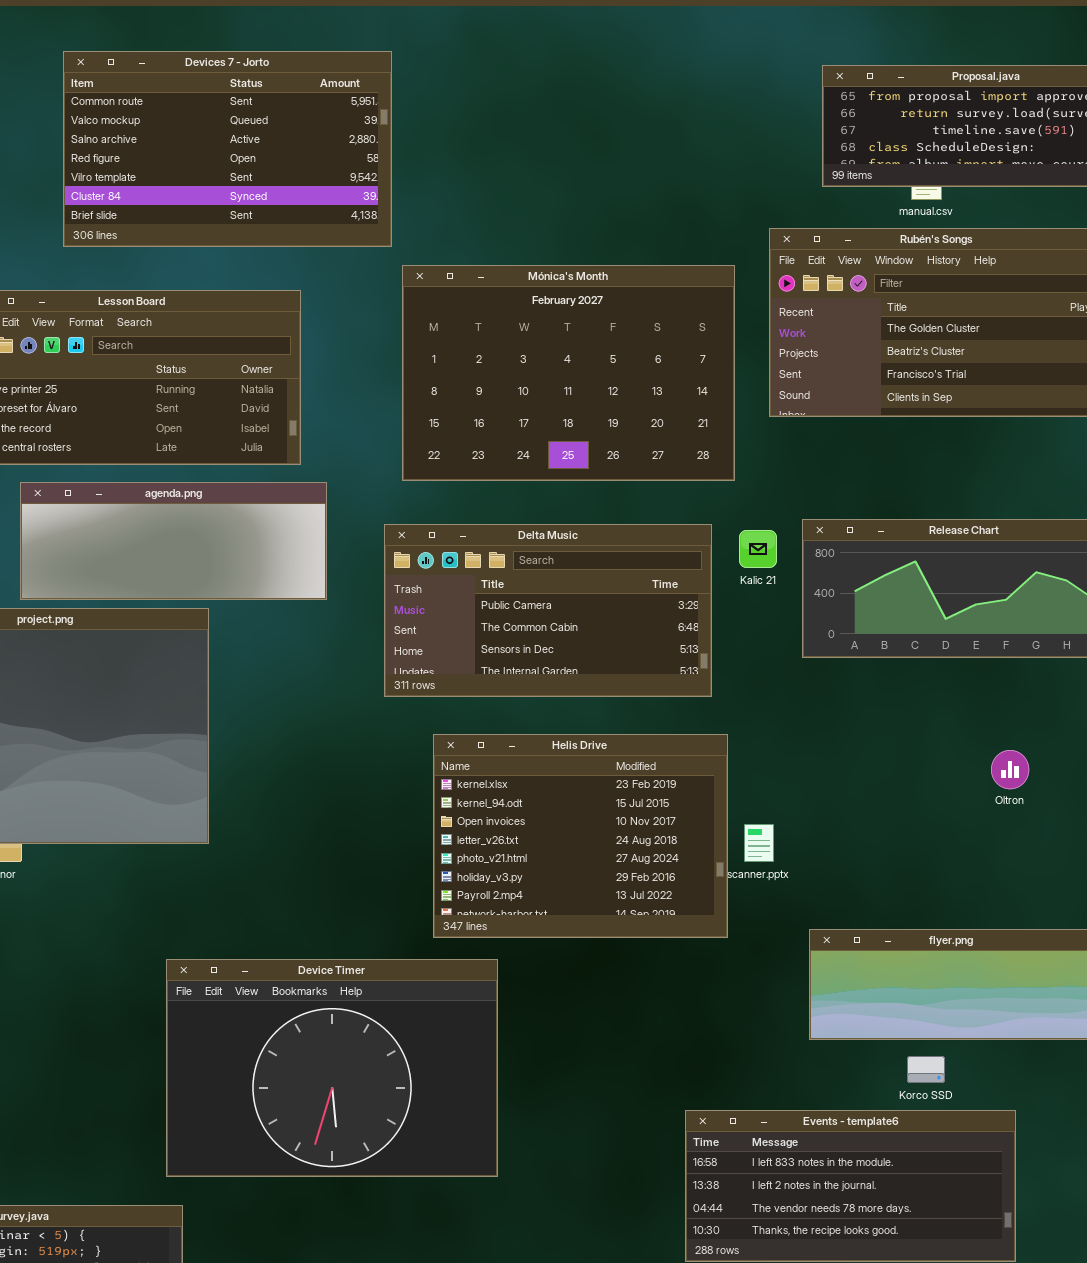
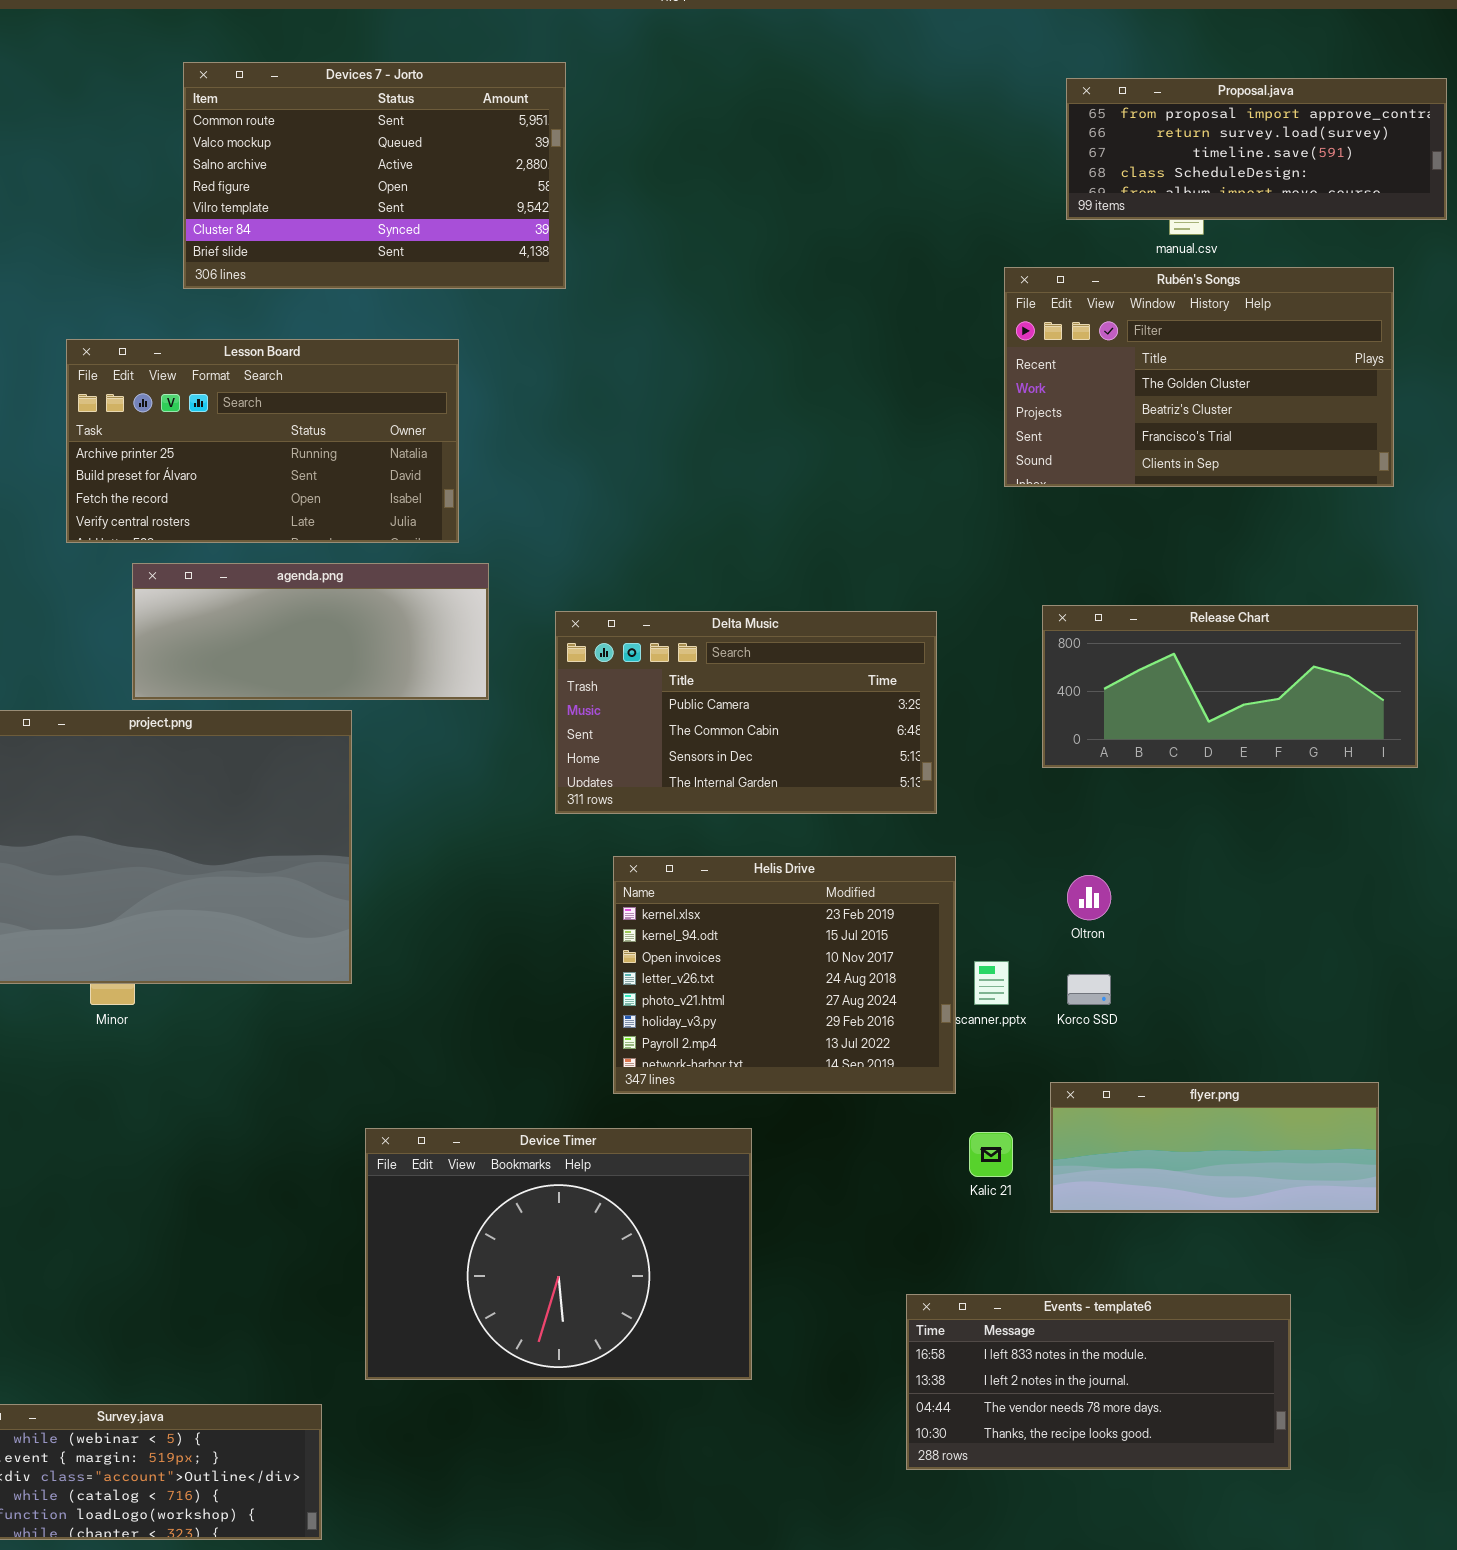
Mónica's Month: [402,265,735,481] -> none, closed
Kalic 21: [739,530,777,568] -> [969,1132,1013,1177], moved
Oltron: [991,750,1029,789] -> [1067,875,1111,920], moved
Device Timer: [166,959,498,1177] -> [365,1128,752,1380], moved
Korco SSD: [907,1056,945,1083] -> [1067,974,1111,1005], moved

